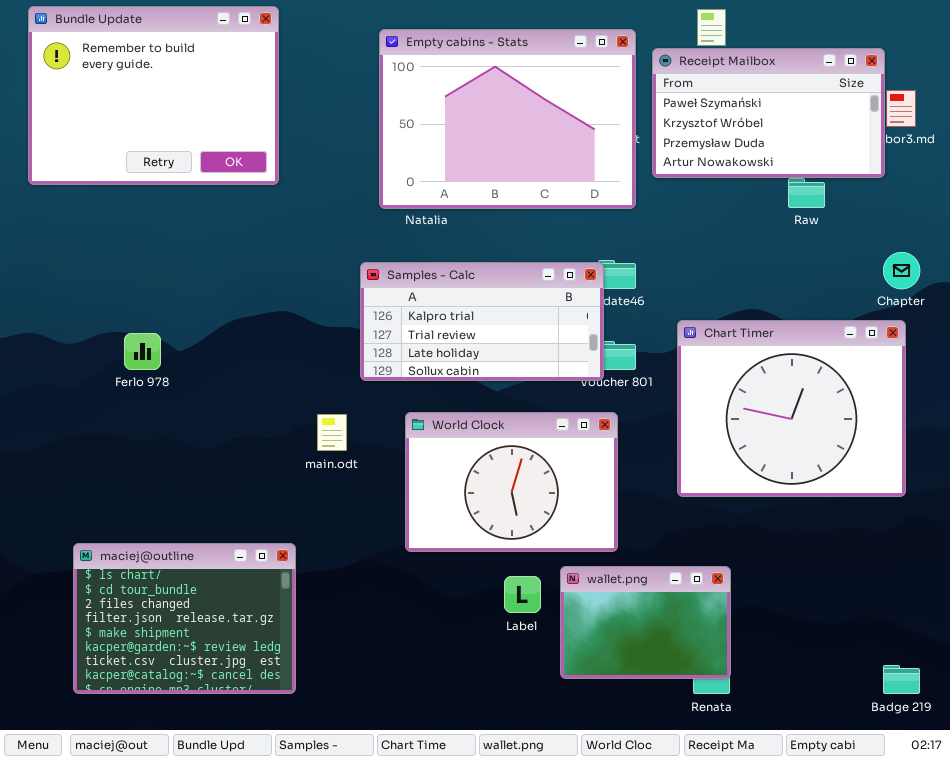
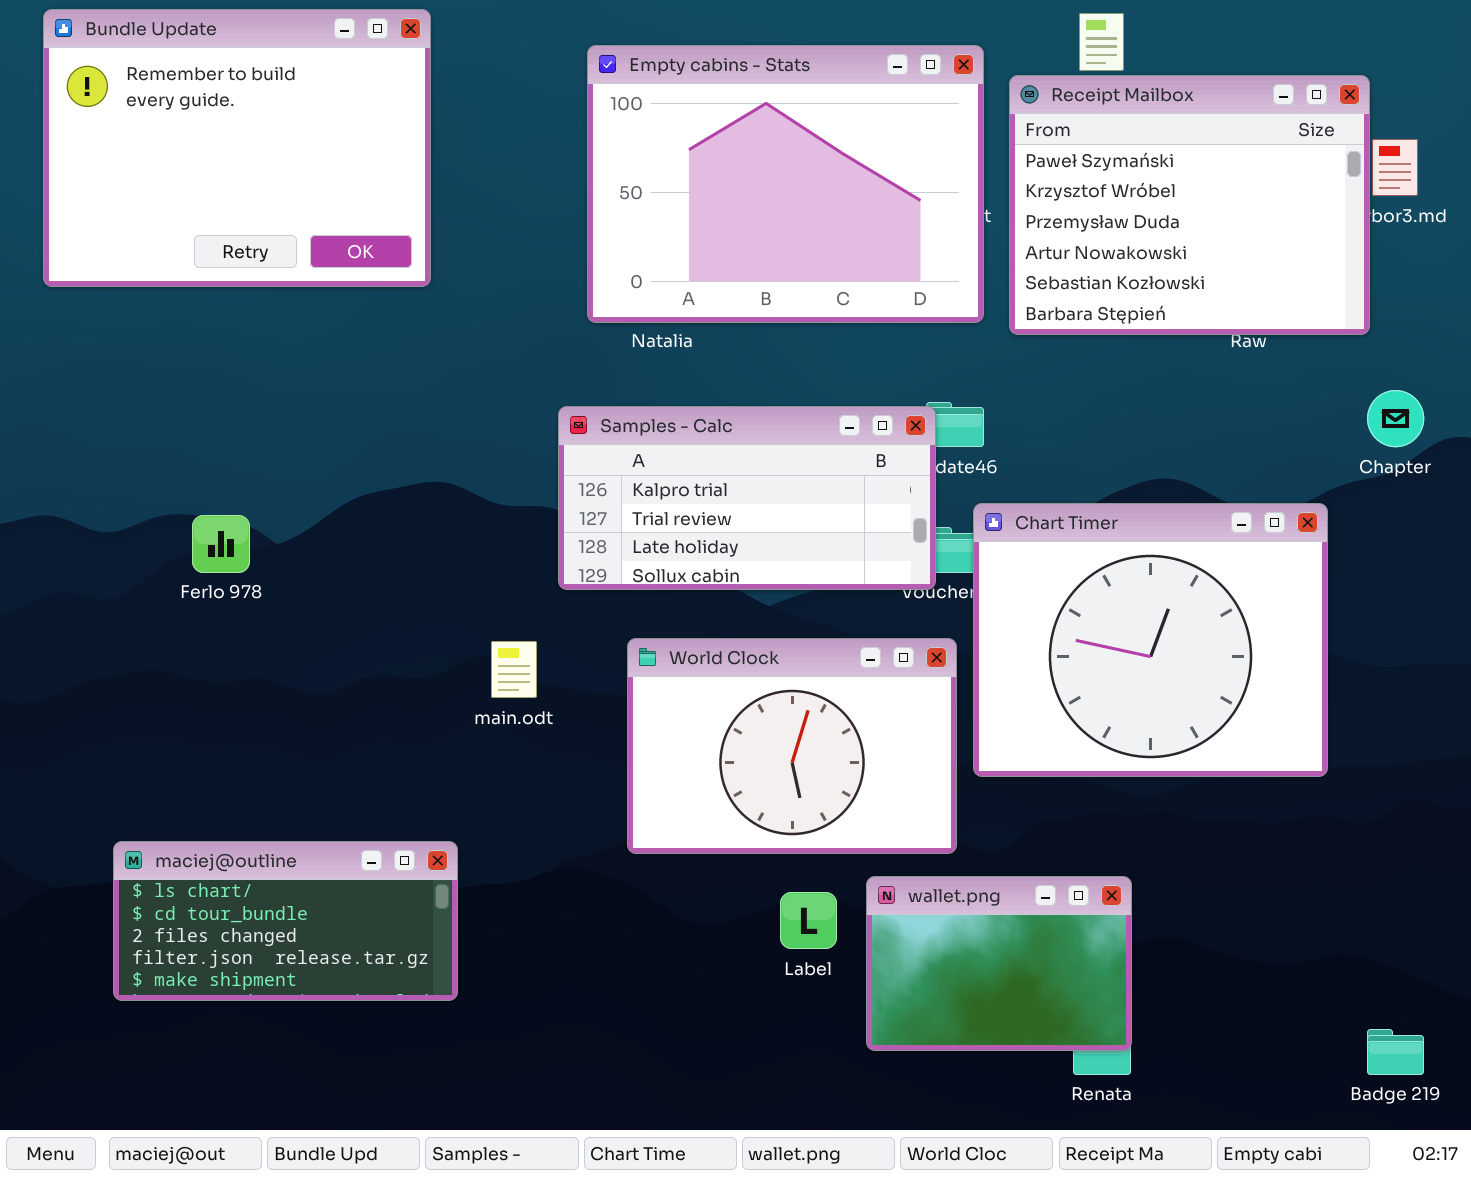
Receipt Mailbox: [652,48,885,178] -> [1009,75,1370,335], resized
Chart Timer: [677,320,906,497] -> [973,503,1328,777], moved
maciej@outline: [73,543,296,694] -> [113,841,458,1001], resized

